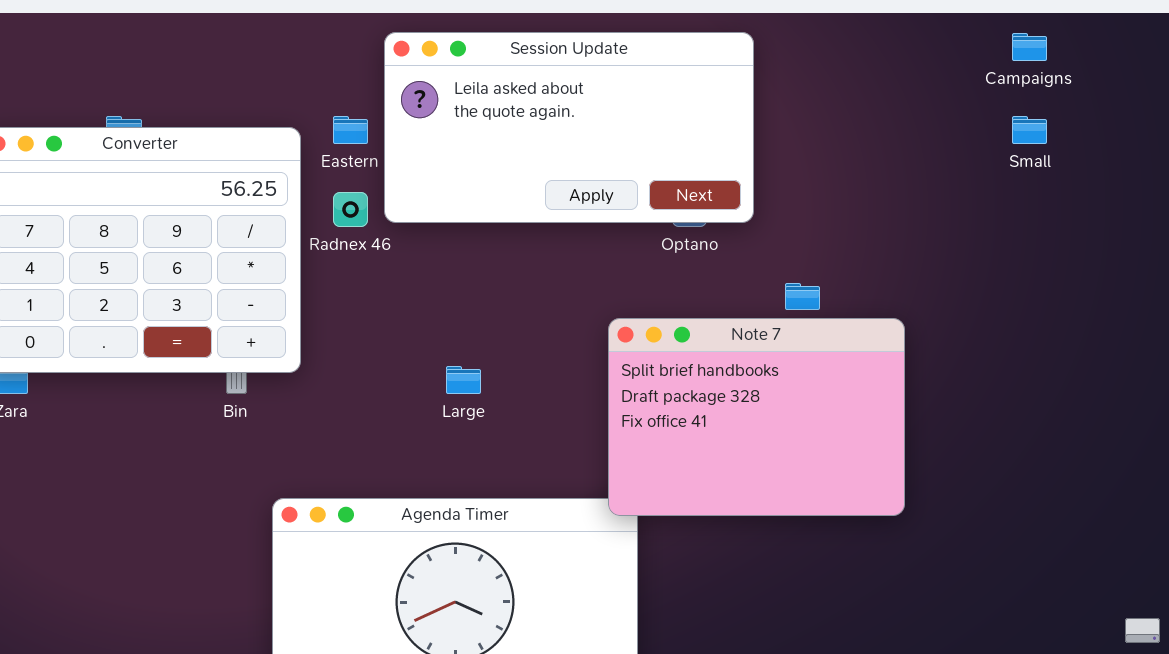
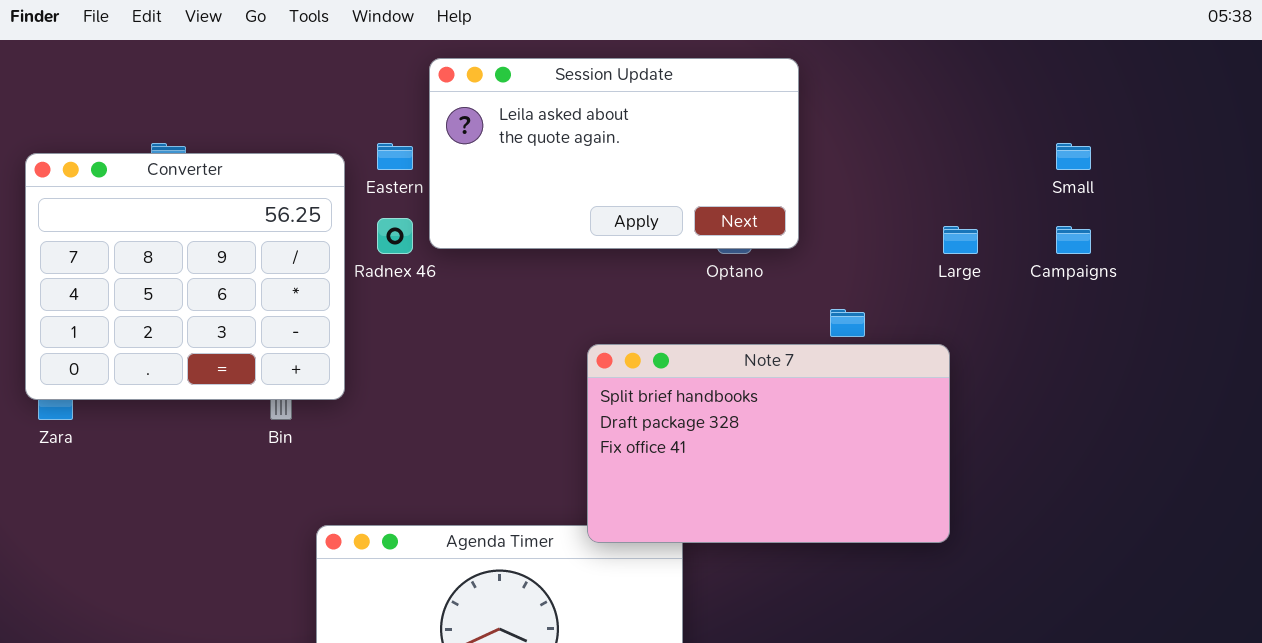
Campaigns: [1012,33,1047,61] -> [1056,226,1091,254], moved
Note 7: [608,318,905,516] -> [587,344,950,543], resized
Large: [446,366,481,394] -> [943,226,978,254], moved

